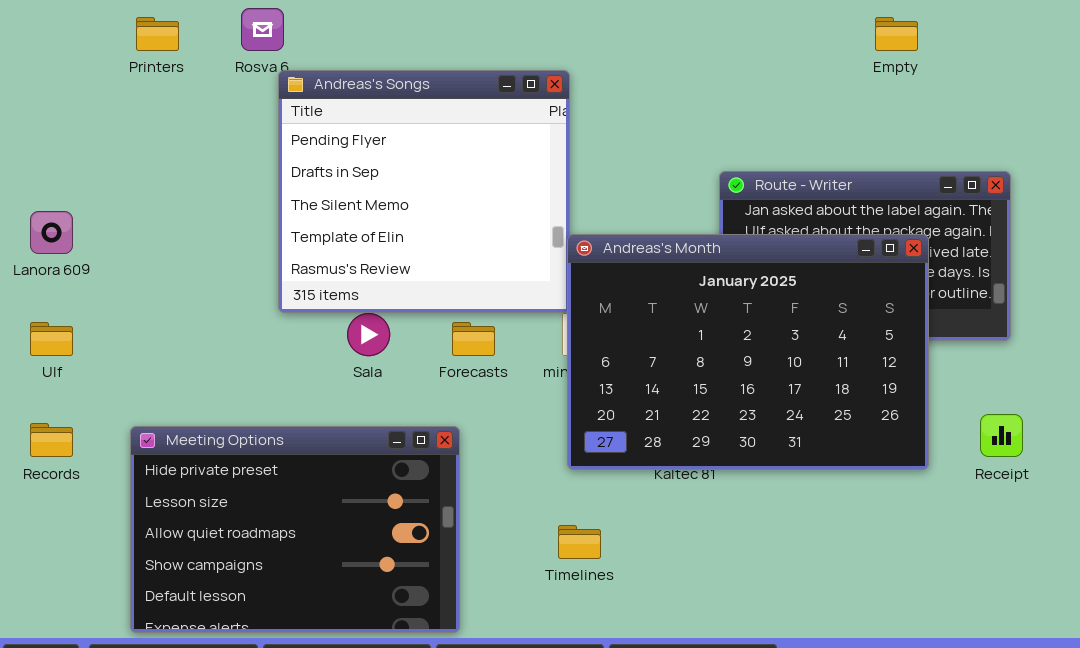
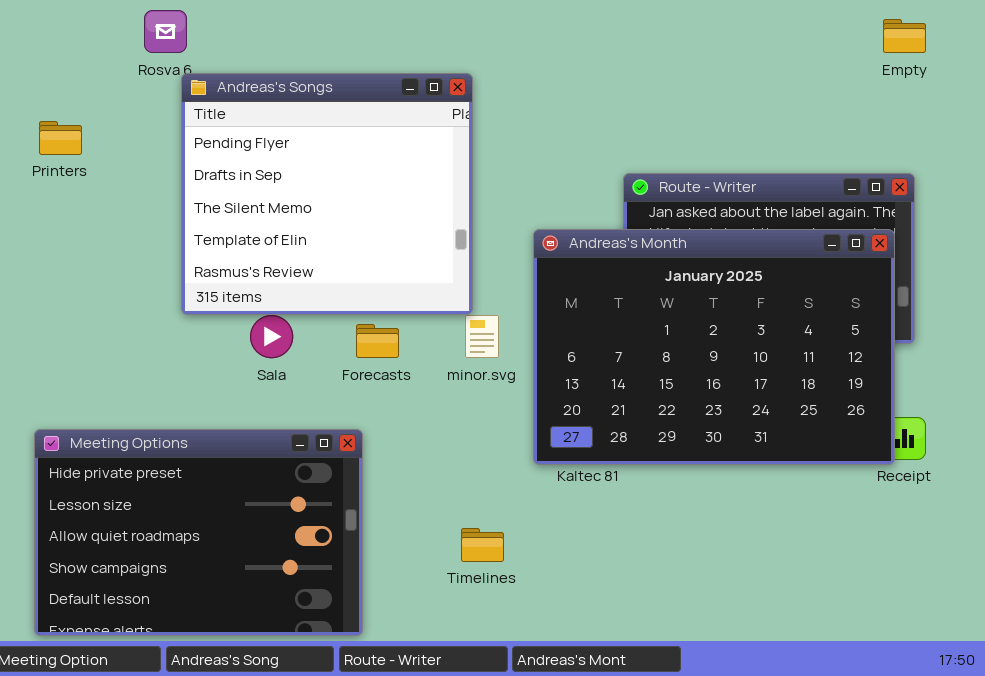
Printers: [136,17,179,51] -> [39,121,82,155], moved
Empty: [875,17,918,51] -> [883,19,926,53], moved
Andreas's Month: [567,234,929,470] -> [533,229,895,465], moved

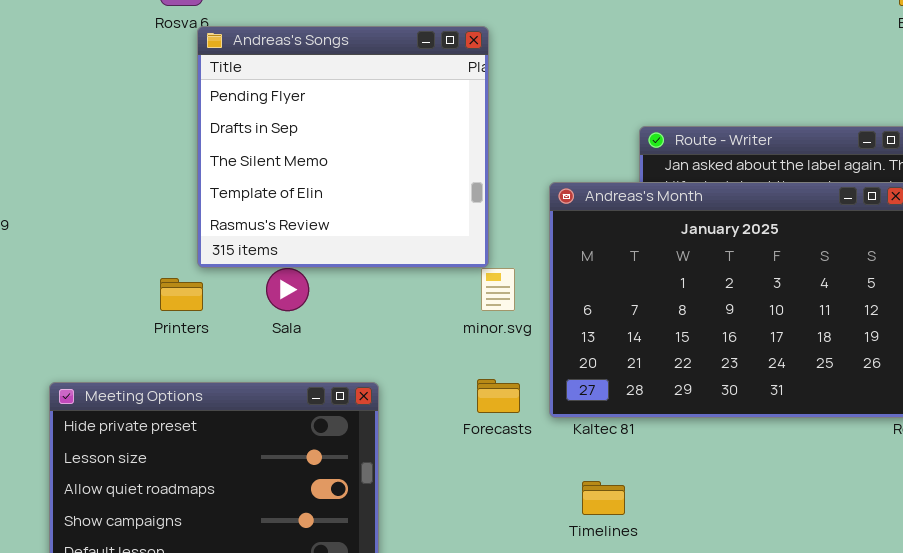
Printers: [39,121,82,155] -> [160,278,203,311], moved
Forecasts: [356,324,399,358] -> [477,379,520,413], moved
Timelines: [461,528,504,562] -> [582,481,625,515], moved

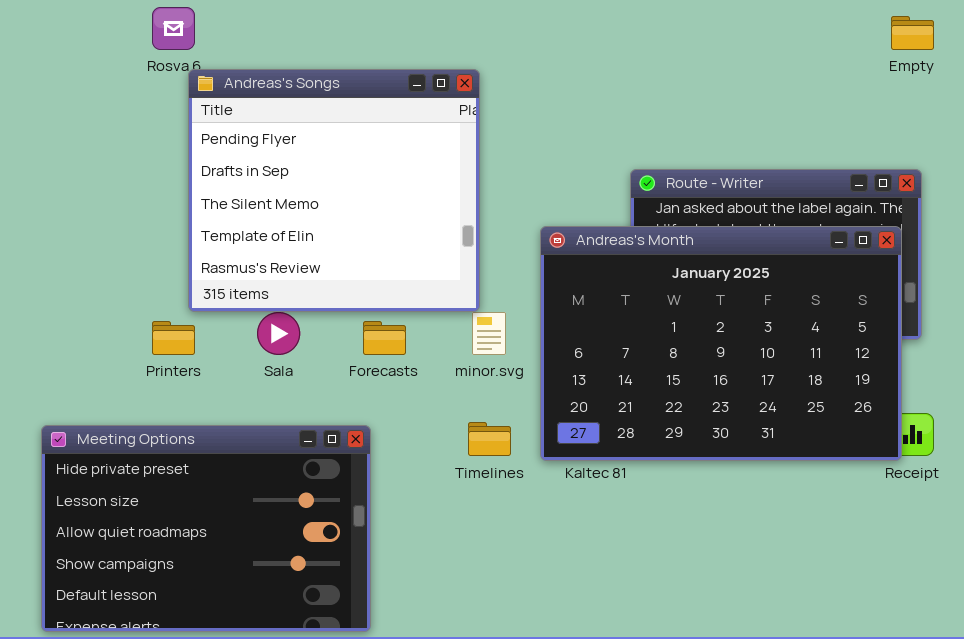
Forecasts: [477,379,520,413] -> [363,321,406,355], moved
Timelines: [582,481,625,515] -> [468,422,511,456], moved

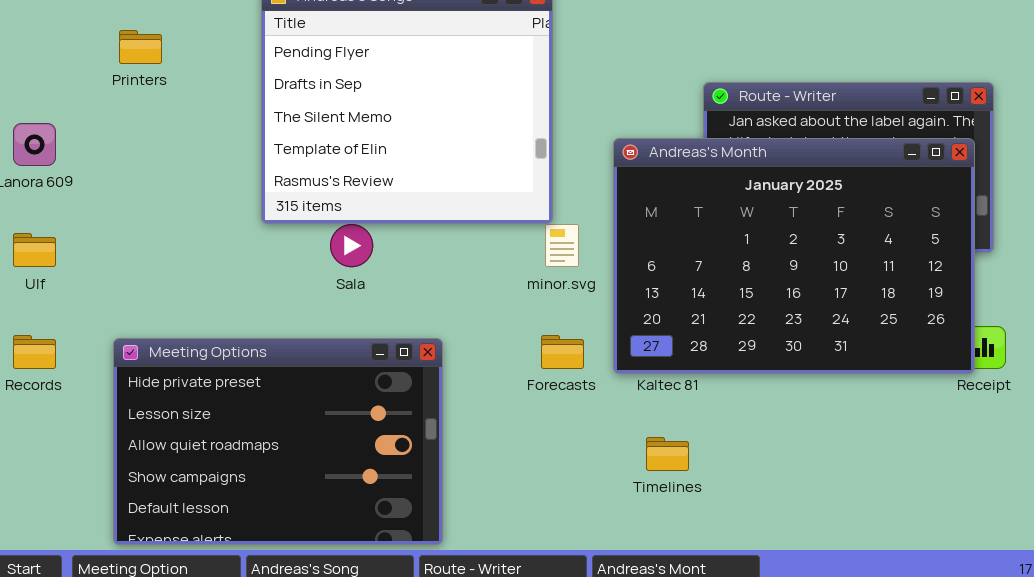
Printers: [152,321,195,355] -> [119,30,162,64], moved
Forecasts: [363,321,406,355] -> [541,335,584,369], moved
Timelines: [468,422,511,456] -> [646,437,689,471], moved

